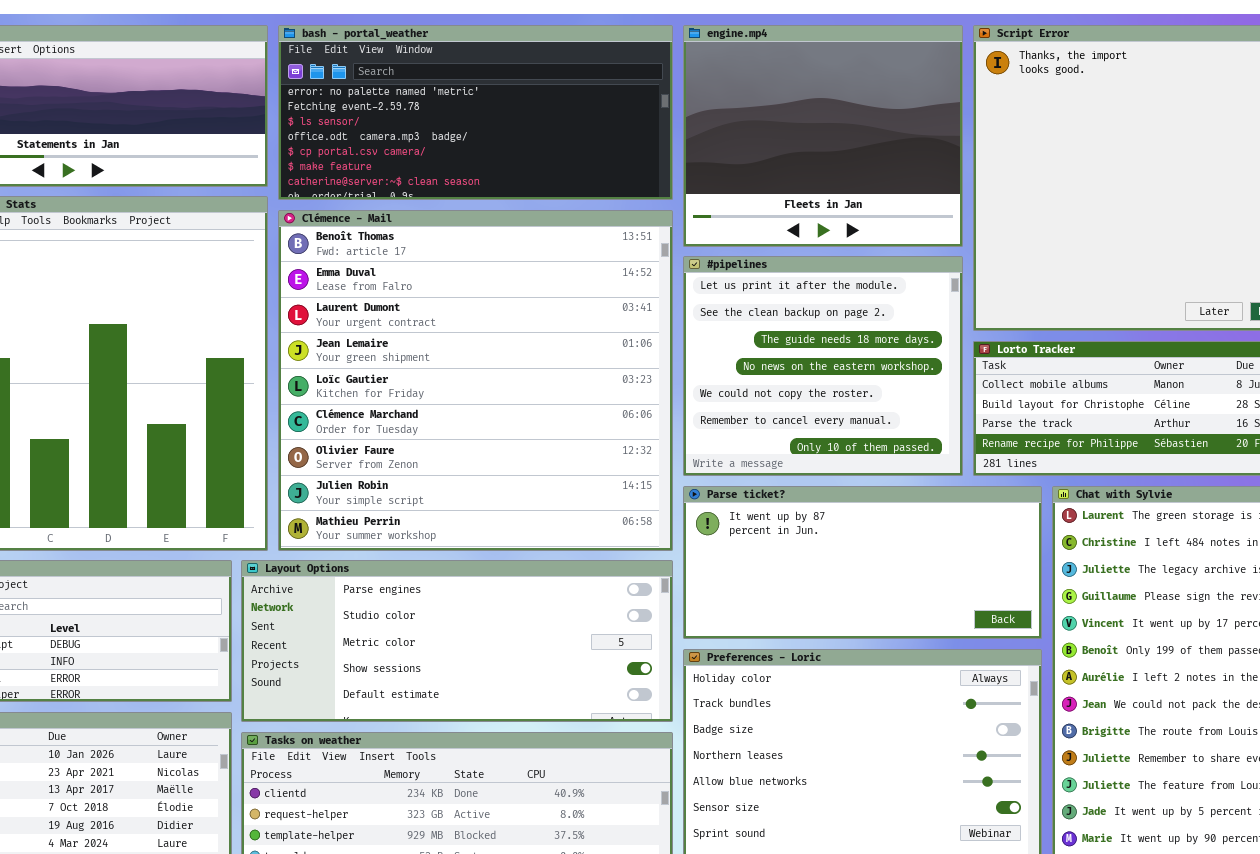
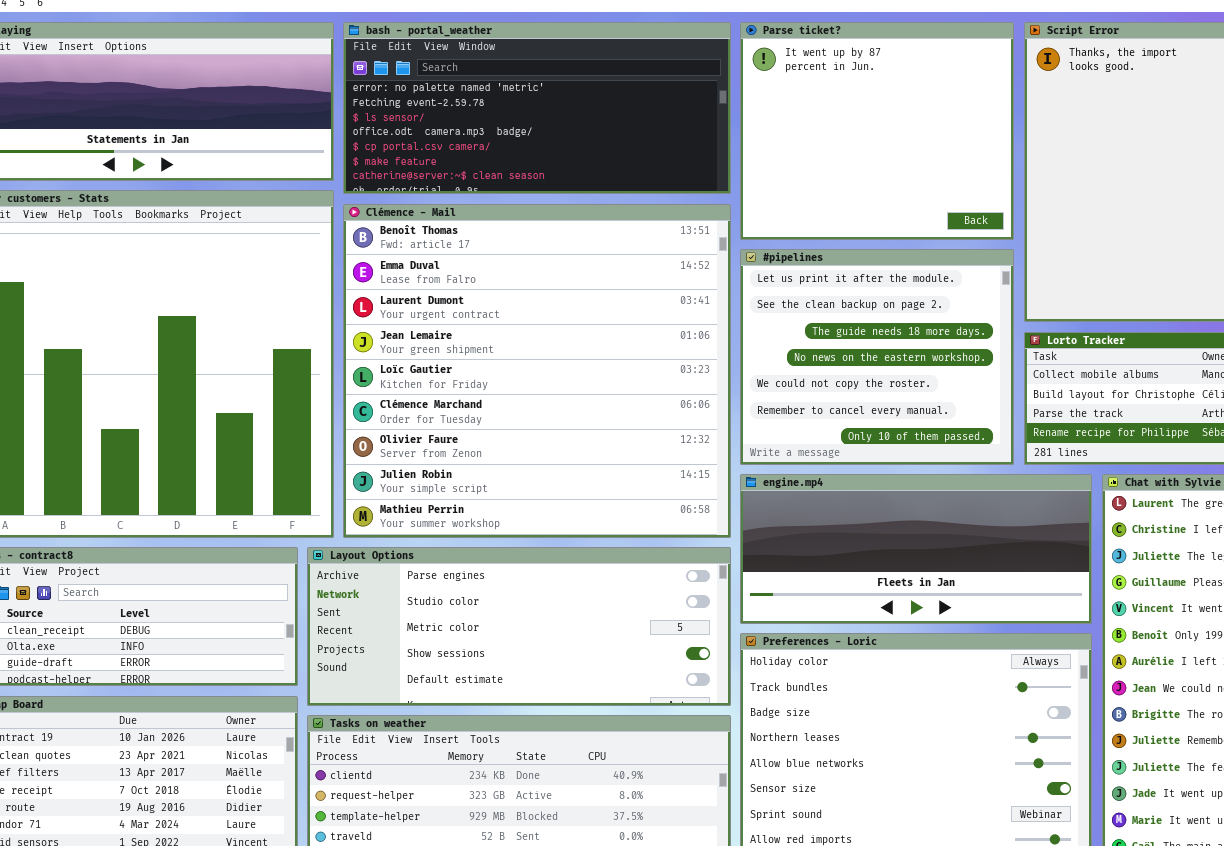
engine.mp4: [683,25,963,247] -> [740,474,1092,624], moved, resized
Parse ticket?: [683,486,1042,639] -> [740,22,1014,240], moved, resized

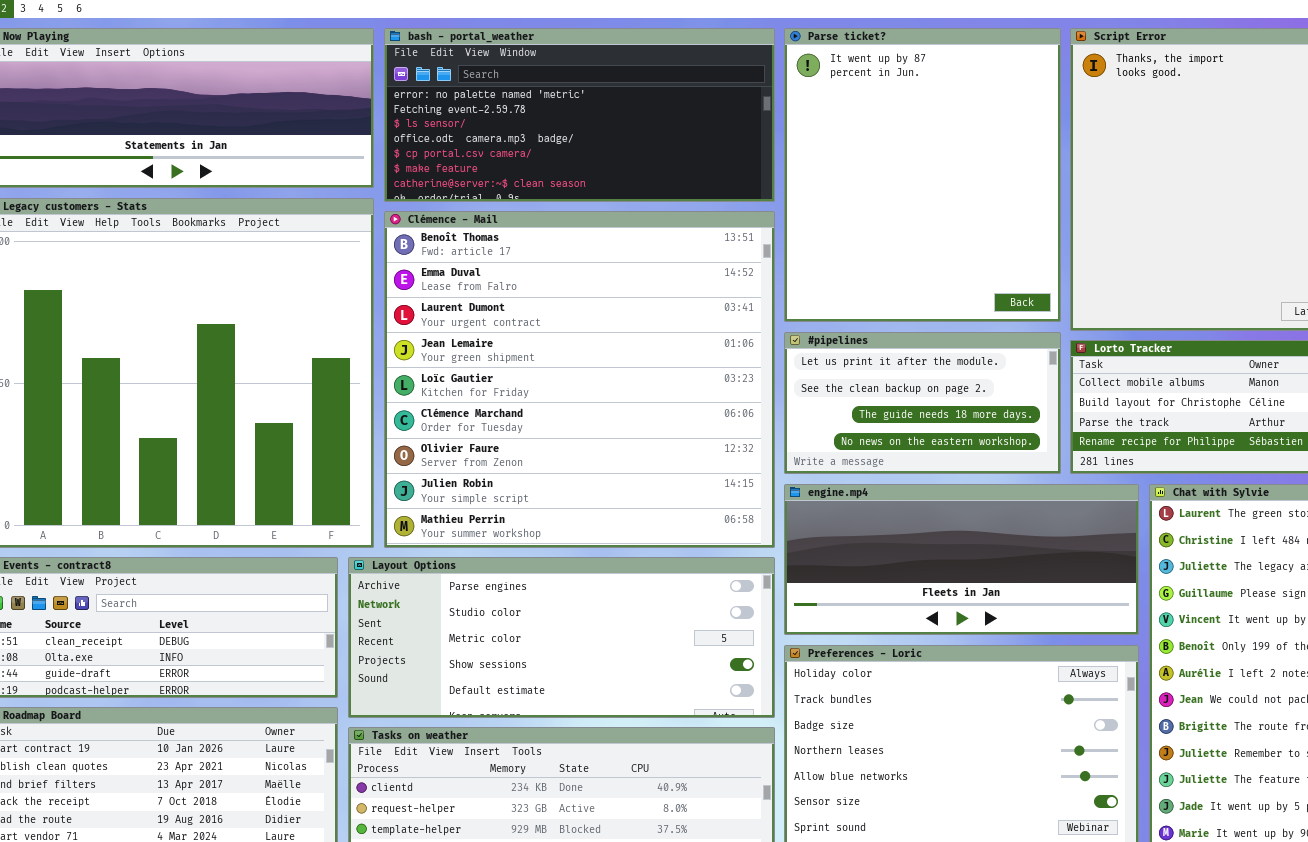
Parse ticket?: [740,22,1014,240] -> [784,28,1061,322], resized
#pipelines: [740,249,1014,465] -> [784,332,1061,474], resized

